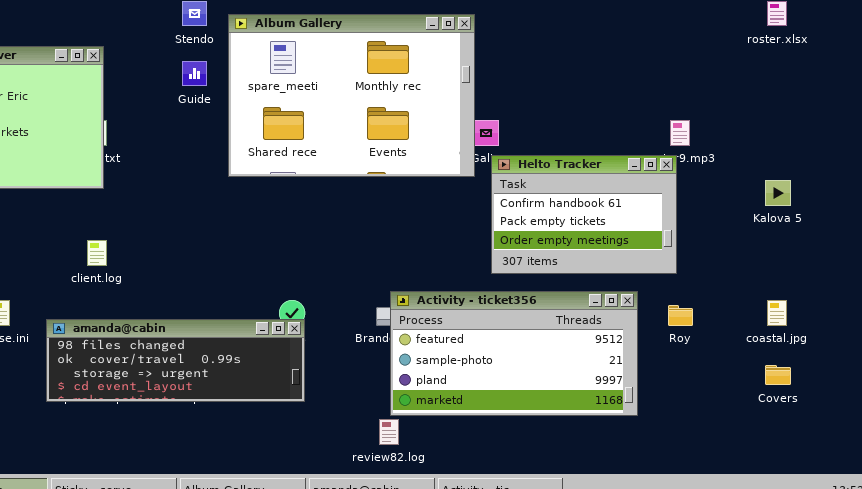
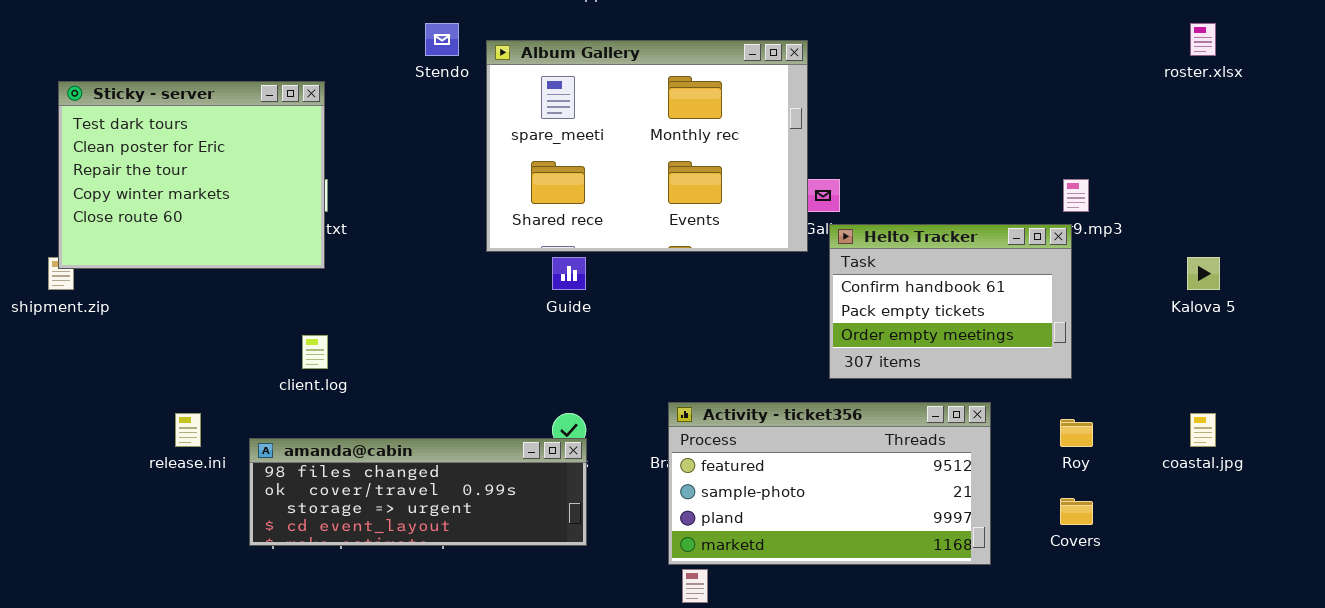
Guide: [182,61,207,86] -> [552,257,586,290], moved
Activity - ticket356: [390,291,638,416] -> [668,402,991,565], moved
Covers: [765,365,791,385] -> [1060,498,1093,525], moved

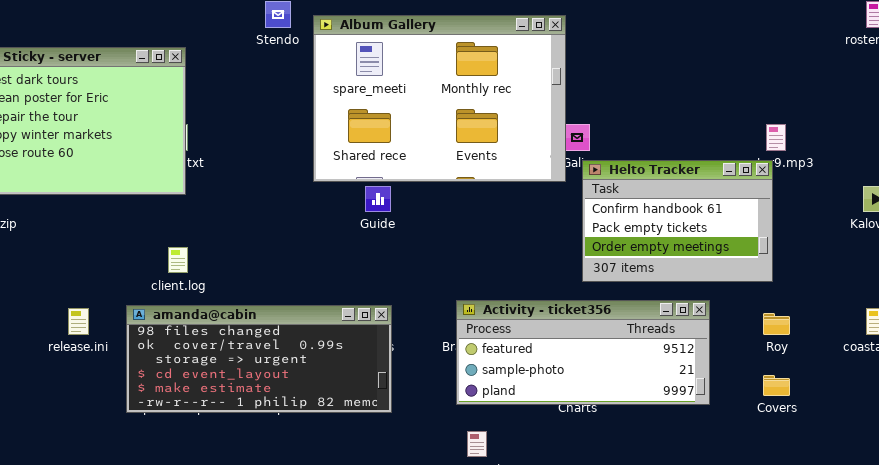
Activity - ticket356: [668,402,991,565] -> [456,300,710,405], resized
amanda@cabin: [249,438,587,546] -> [126,305,392,413], resized

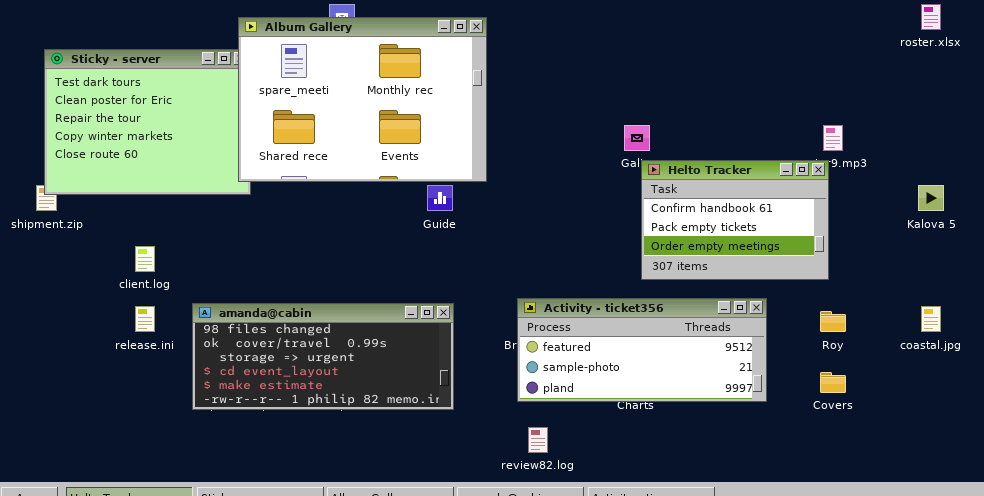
Album Gallery: [313,15,566,182] -> [238,17,487,182], moved
client.log: [168,247,188,273] -> [135,246,155,272], moved

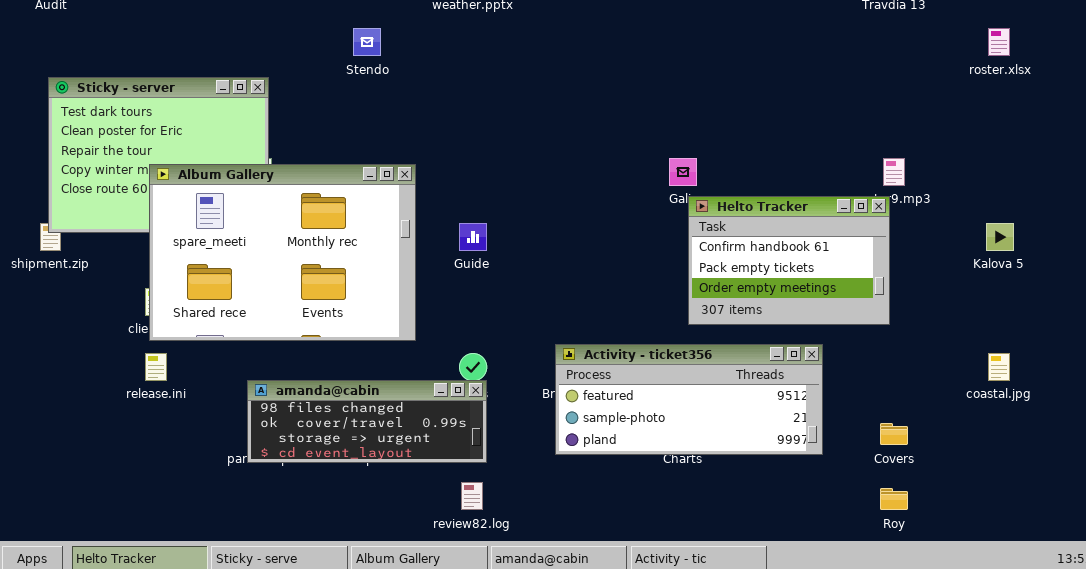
Album Gallery: [238,17,487,182] -> [149,164,416,341], moved
amanda@cabin: [192,303,454,410] -> [247,380,487,463], resized
Roy: [820,311,846,332] -> [880,488,908,510], moved
review82.log: [528,427,548,453] -> [461,482,483,510], moved

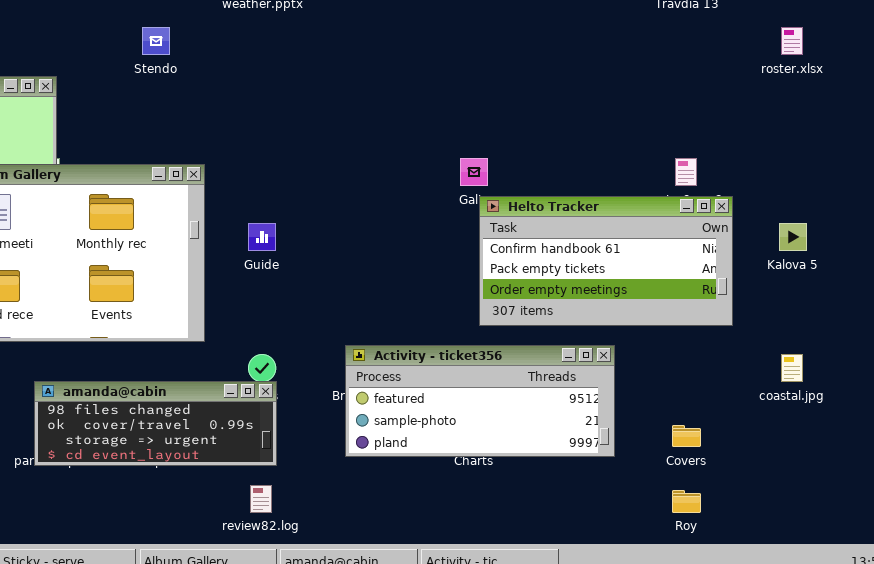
Helto Tracker: [688,196,890,325] -> [479,196,733,326], resized

